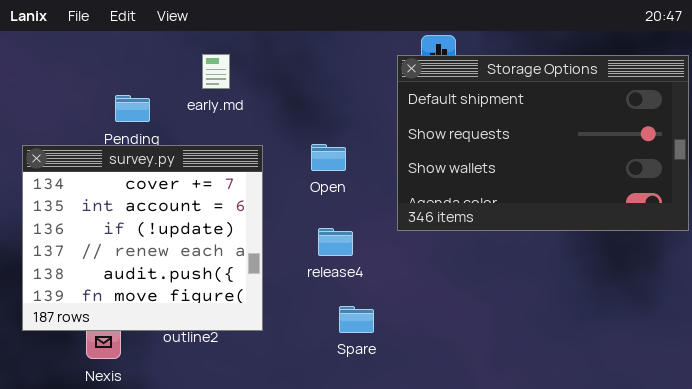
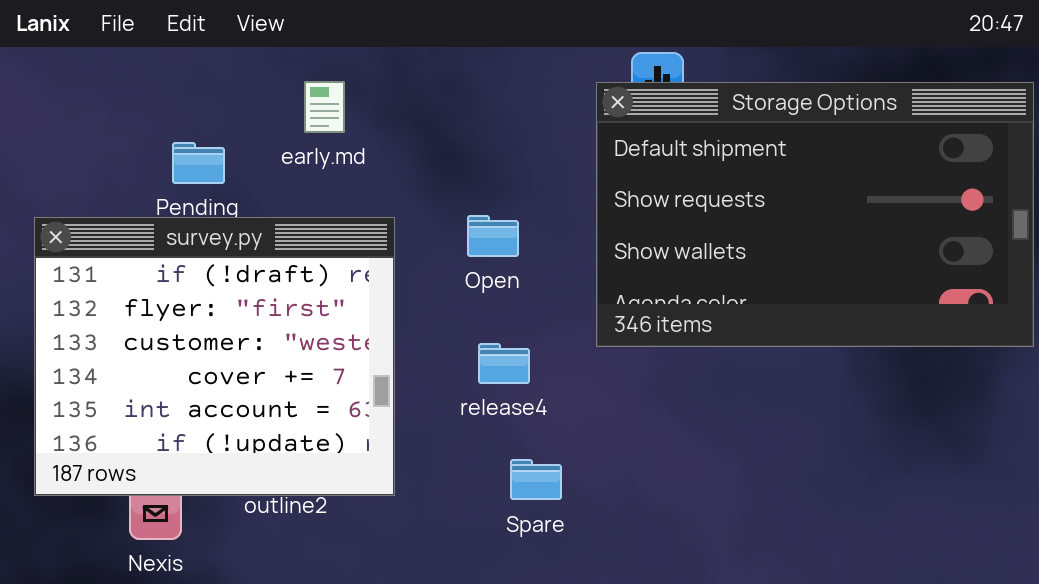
survey.py: [22,145,263,331] -> [34,217,395,496], scrolled up 3 rows

